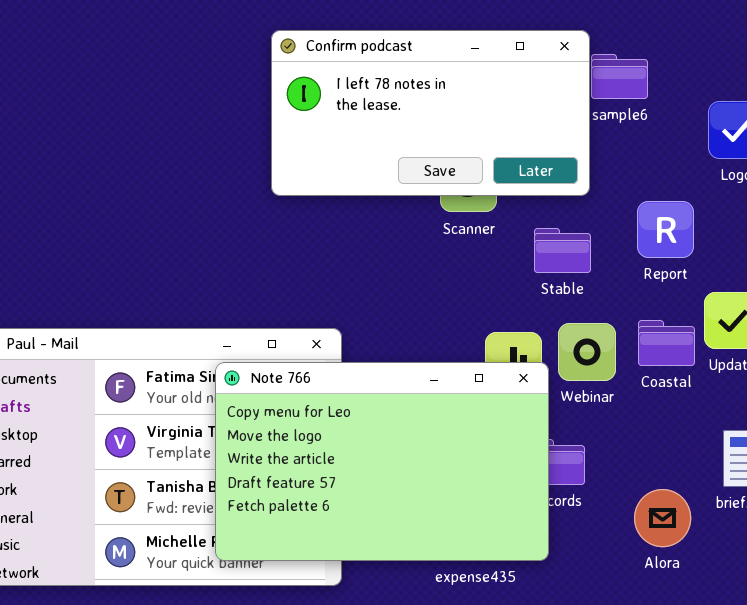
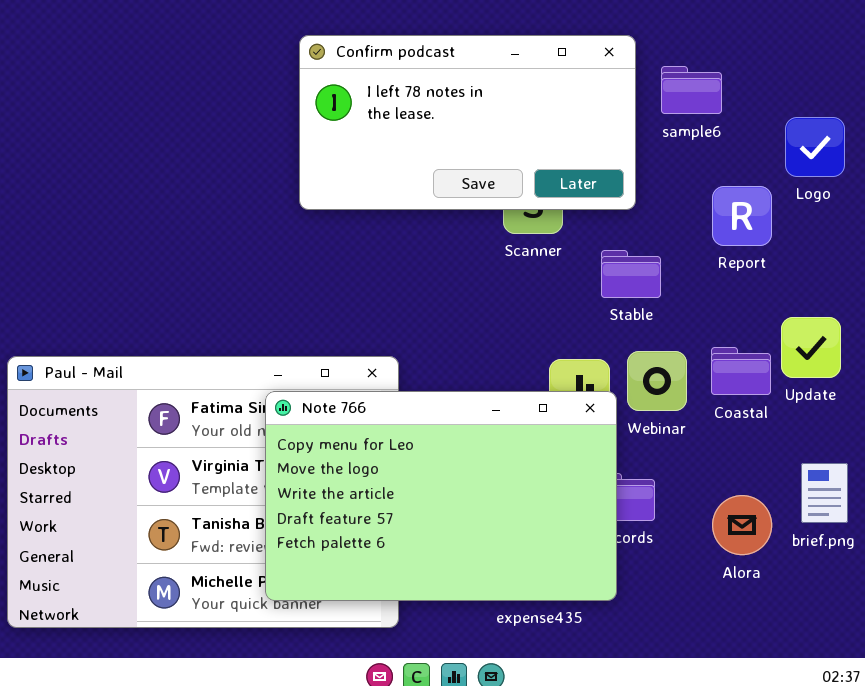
Confirm podcast: [271,30,590,196] -> [299,35,636,210], moved
Report: [637,201,694,258] -> [712,186,772,246], moved
Alora: [634,489,691,547] -> [712,495,772,555], moved

